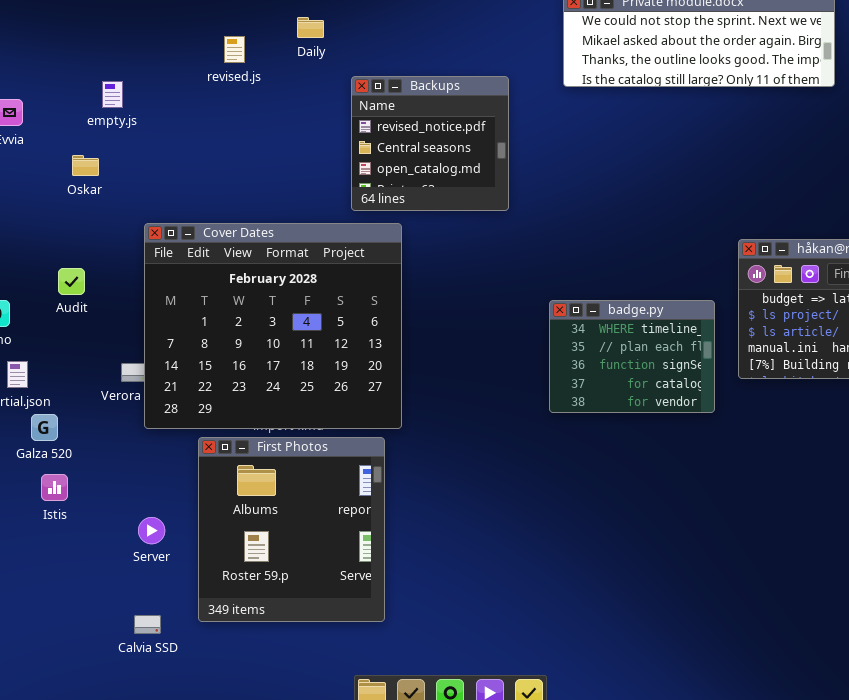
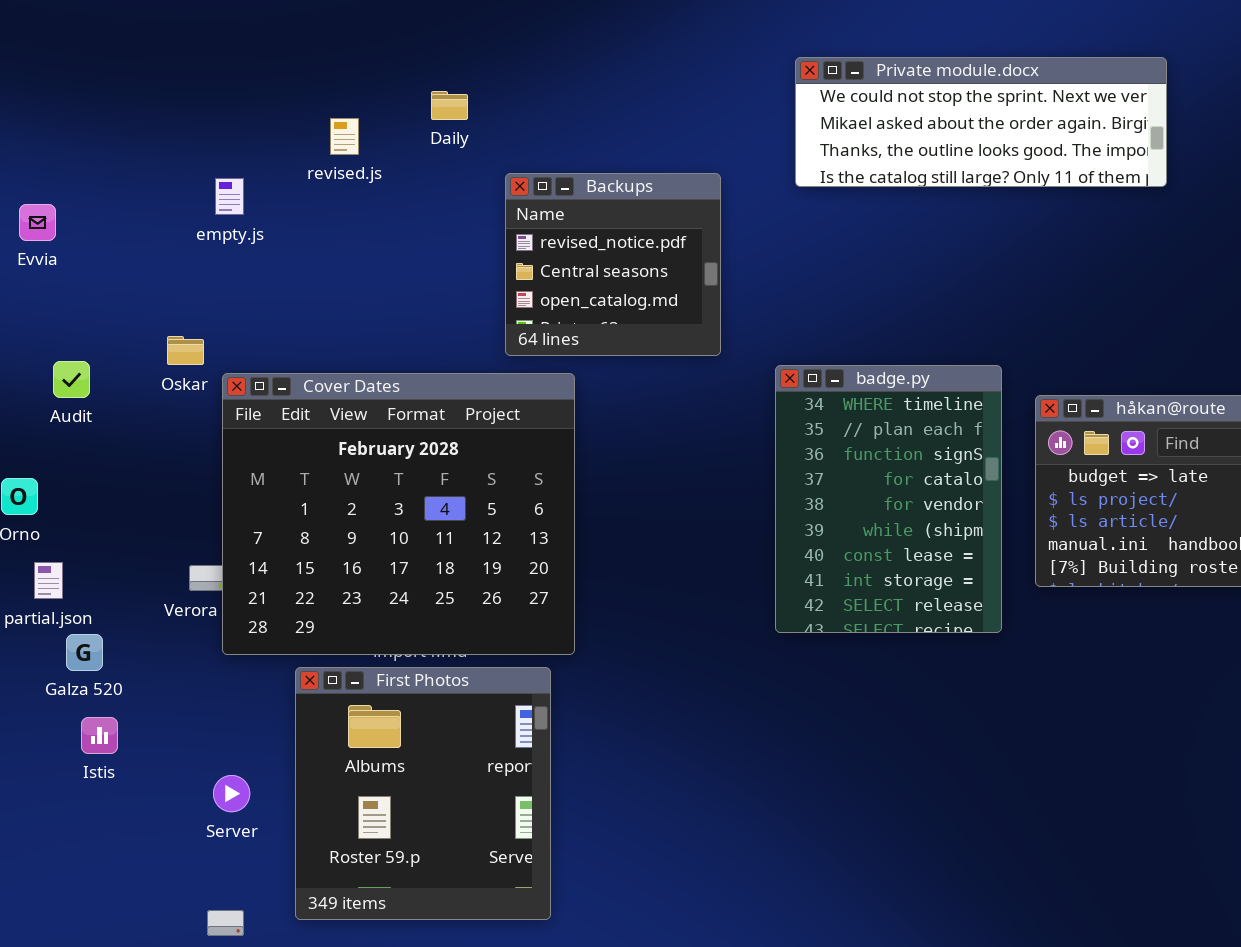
empty.js: [102,81,123,108] -> [215,178,244,215], moved
Oskar: [72,155,99,176] -> [167,336,204,365], moved
Audit: [58,268,85,295] -> [53,361,90,398], moved
badge.py: [549,300,715,413] -> [775,365,1002,633], resized

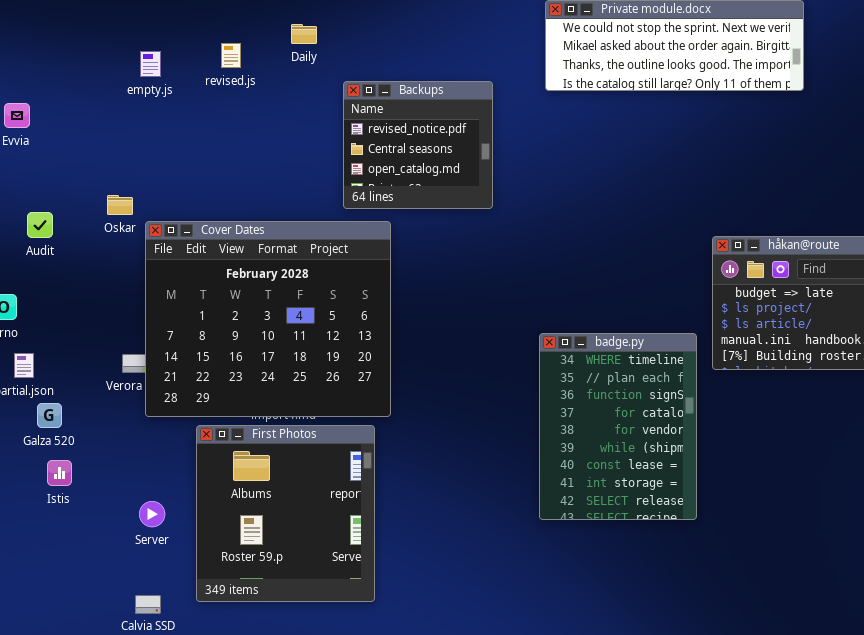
empty.js: [215,178,244,215] -> [140,51,161,77], moved
badge.py: [775,365,1002,633] -> [539,333,697,520], moved

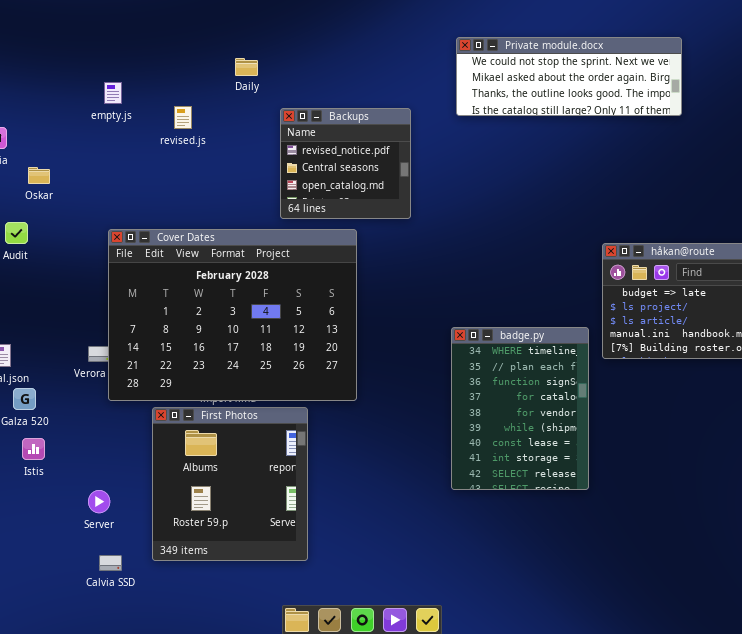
revised.js: [221,43,241,68] -> [174,106,192,129], moved
Oskar: [107,195,133,215] -> [28,167,50,184], moved
Cover Dates: [145,221,391,417] -> [108,229,357,401], resized
Server: [139,501,165,527] -> [88,490,110,513], moved

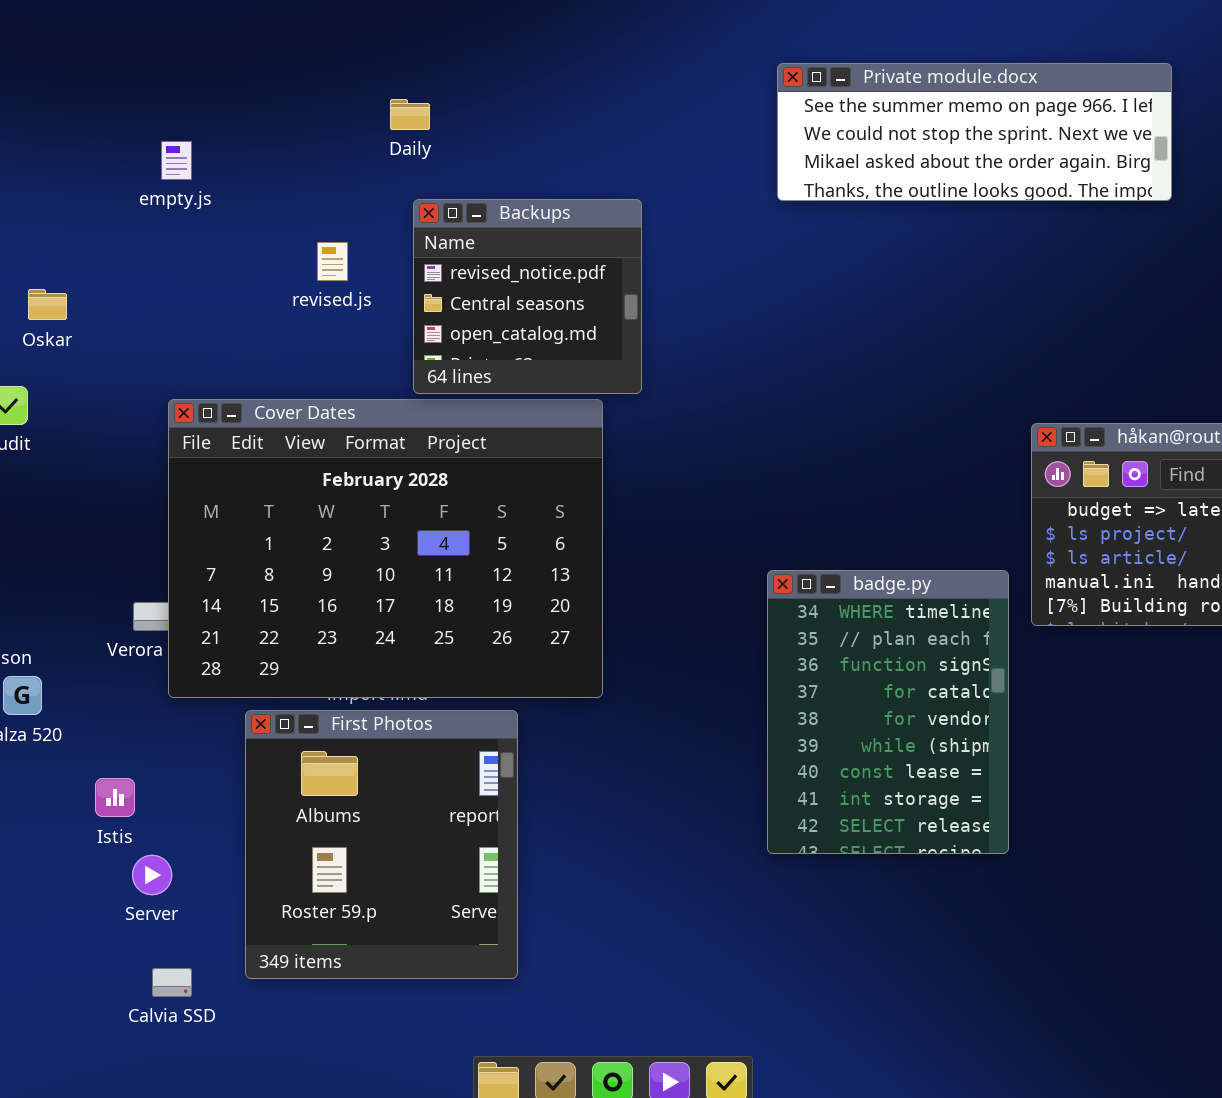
Private module.docx: [456,37,682,116] -> [777,63,1172,201], scrolled up 1 row
revised.js: [174,106,192,129] -> [317,242,348,281], moved
Backups: [280,108,411,219] -> [413,199,642,394], moved
Istis: [22,438,45,460] -> [95,778,135,817], moved

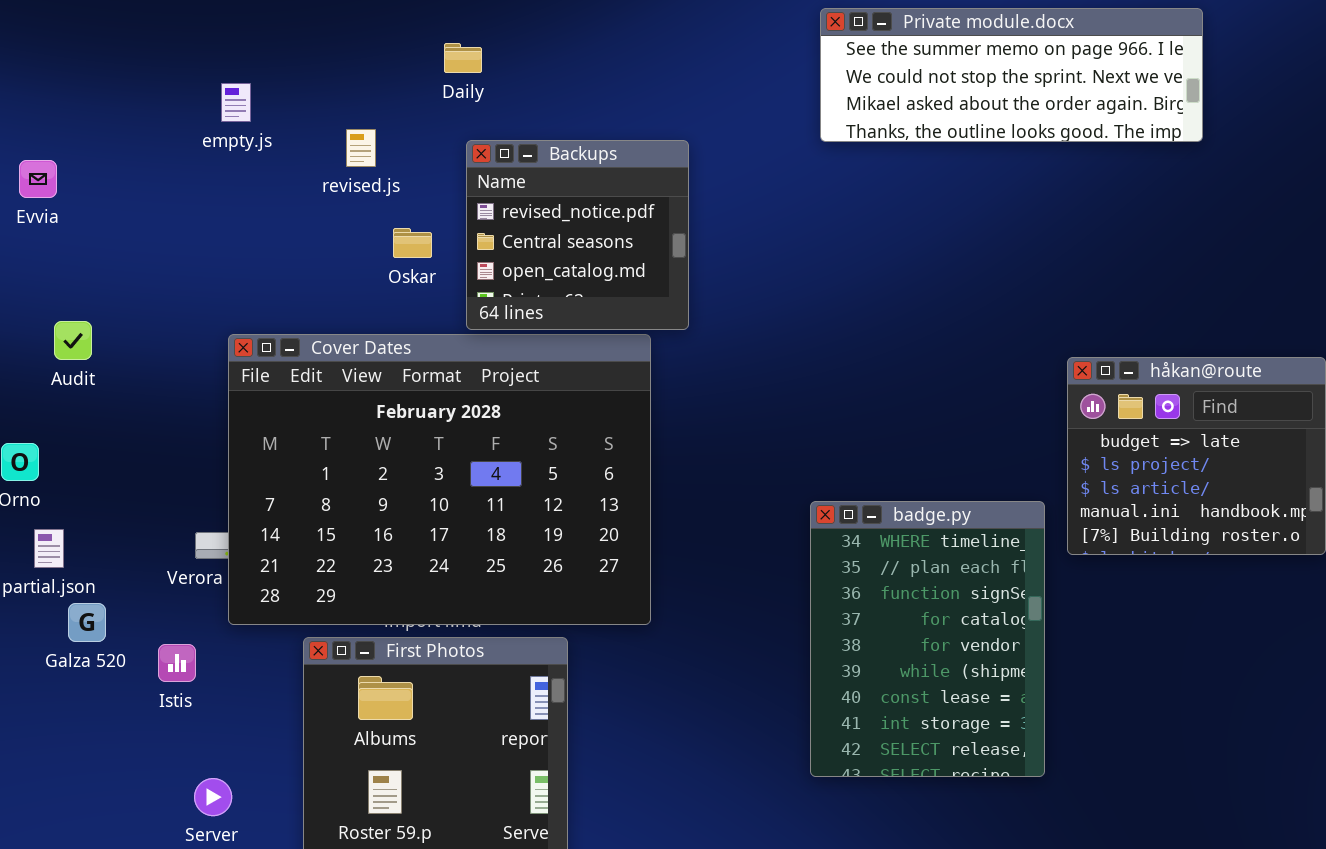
revised.js: [317,242,348,281] -> [346,129,376,167], moved
Oskar: [28,289,67,320] -> [393,228,432,258], moved
Istis: [95,778,135,817] -> [158,644,196,682], moved

